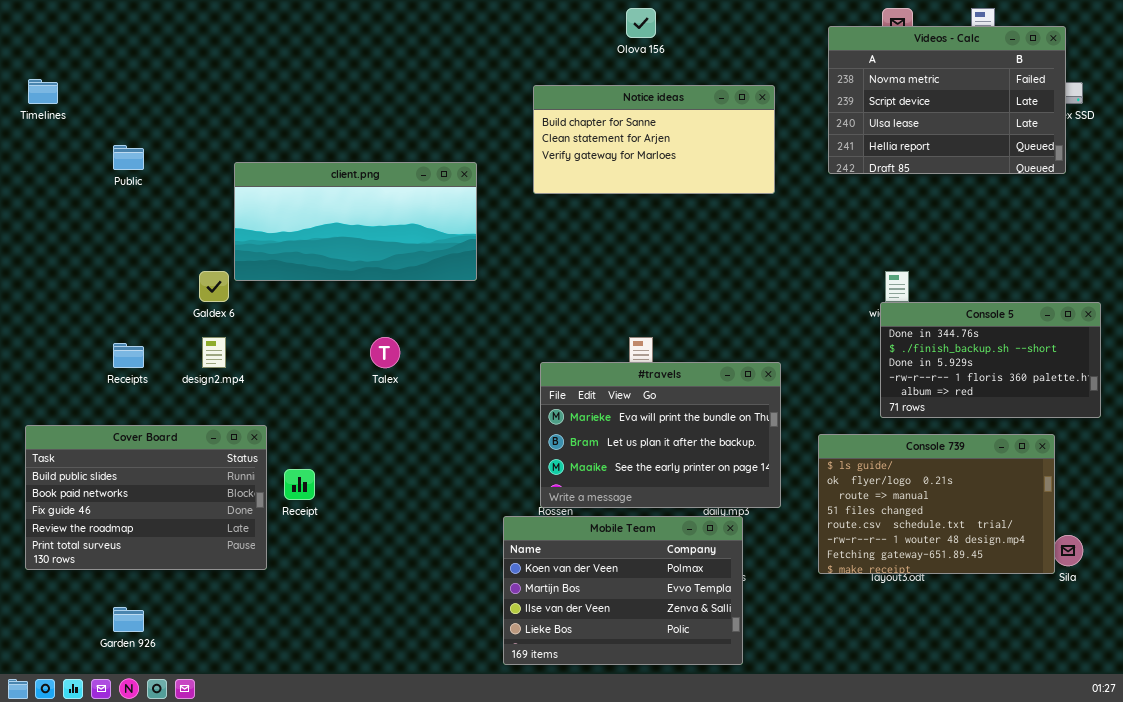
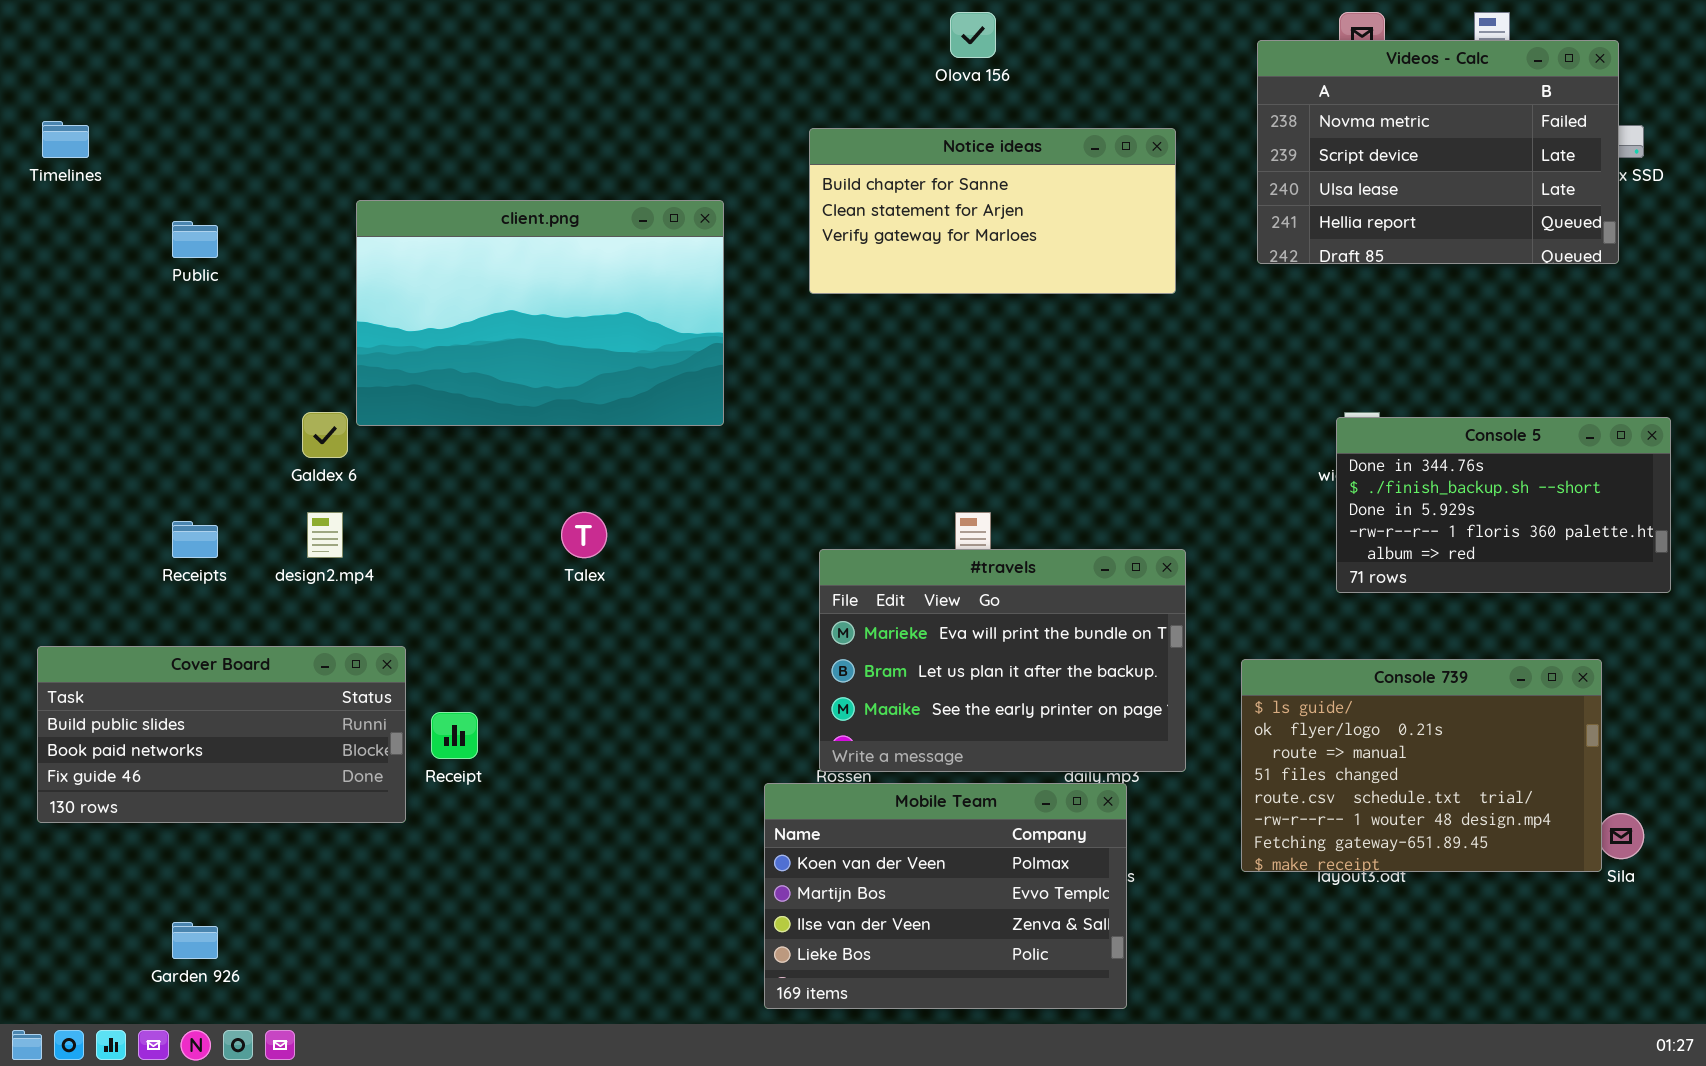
client.png: [234,162,477,281] -> [356,200,724,426], resized
Console 5: [880,302,1101,418] -> [1336,417,1671,593], moved
Cover Board: [25,425,267,570] -> [37,646,406,823], resized

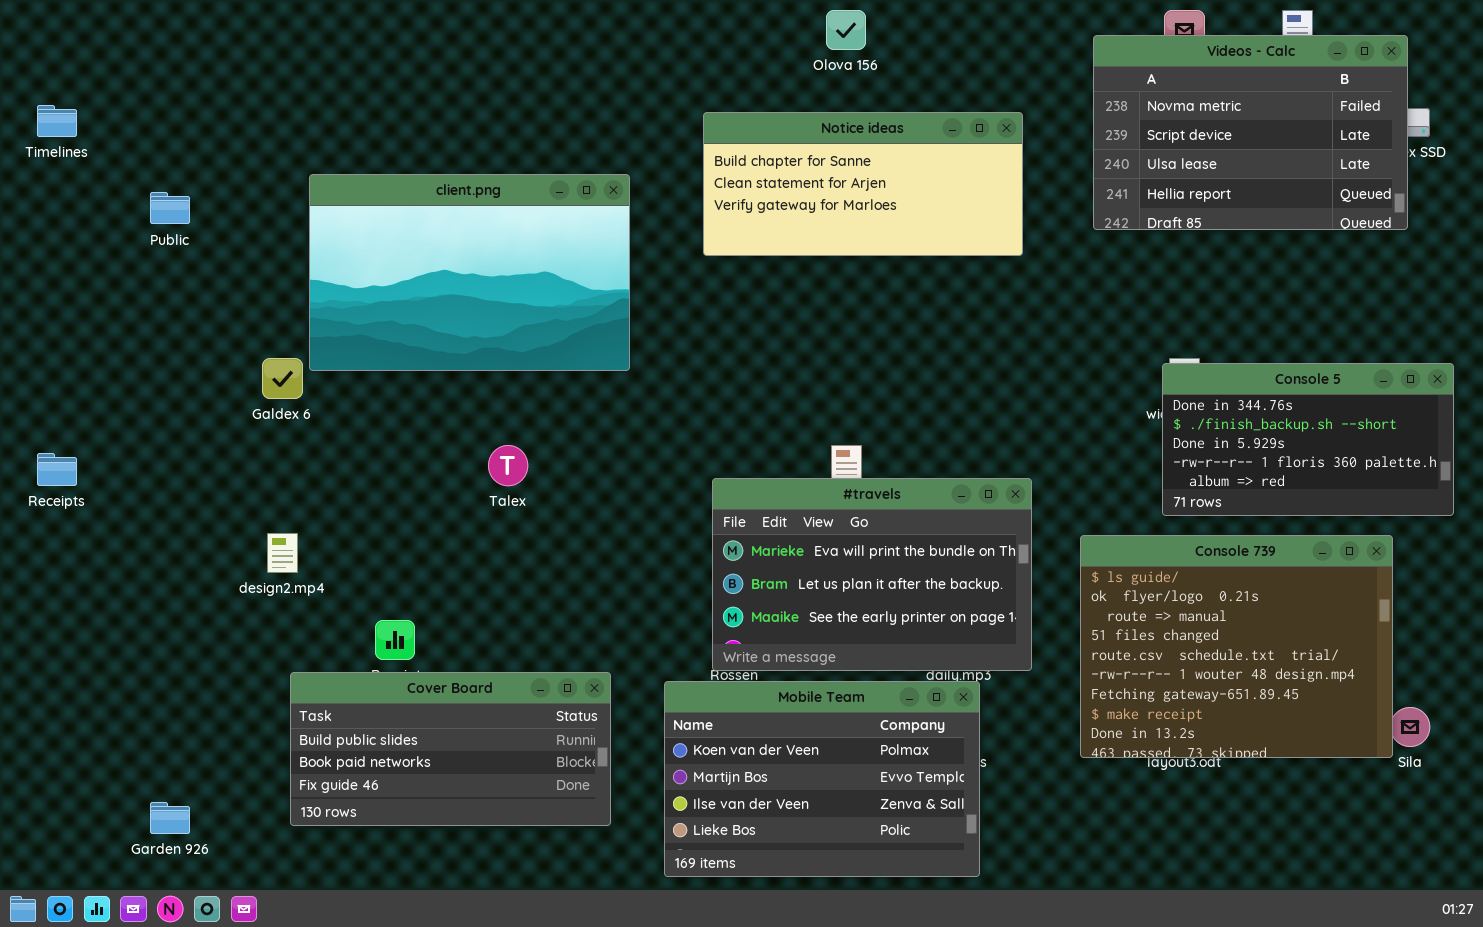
design2.mp4: [307,512,343,558] -> [267,533,298,573], moved
Receipts: [172,521,218,558] -> [37,453,77,486], moved
Cover Board: [37,646,406,823] -> [290,672,611,826], moved
Console 739: [1241,659,1602,872] -> [1080,535,1393,758], resized

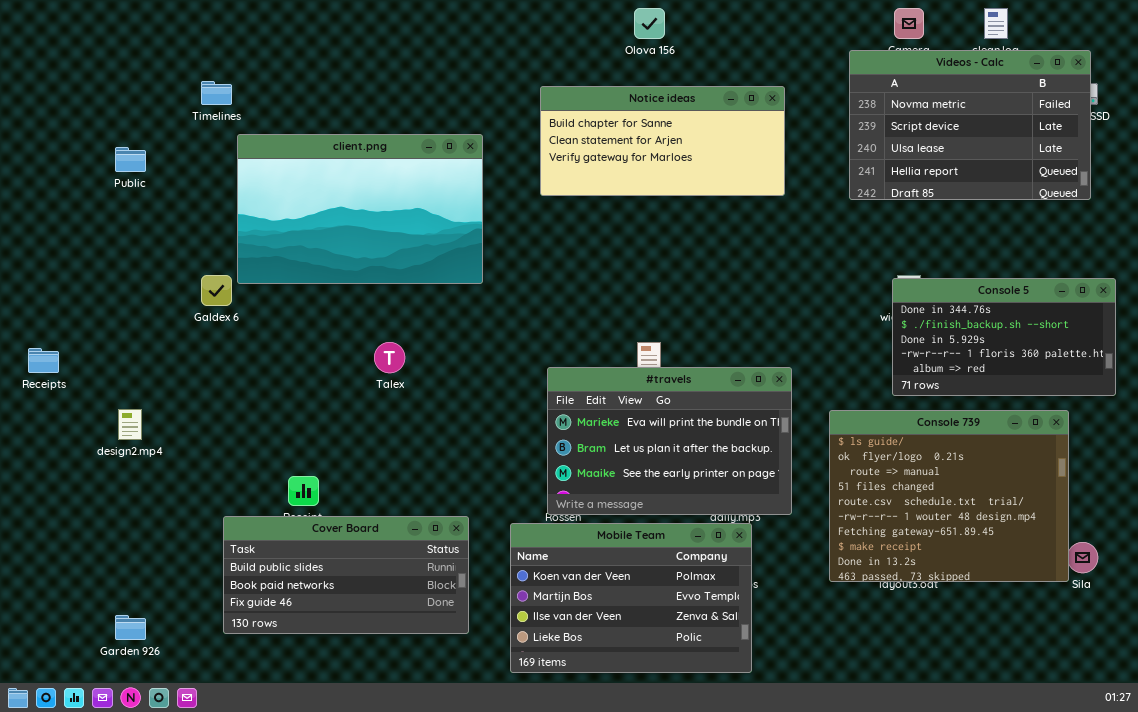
Videos - Calc: [1093,35,1408,230] -> [849,50,1091,200], moved
Timelines: [37,105,77,137] -> [201,81,232,105], moved
design2.mp4: [267,533,298,573] -> [118,409,142,440], moved

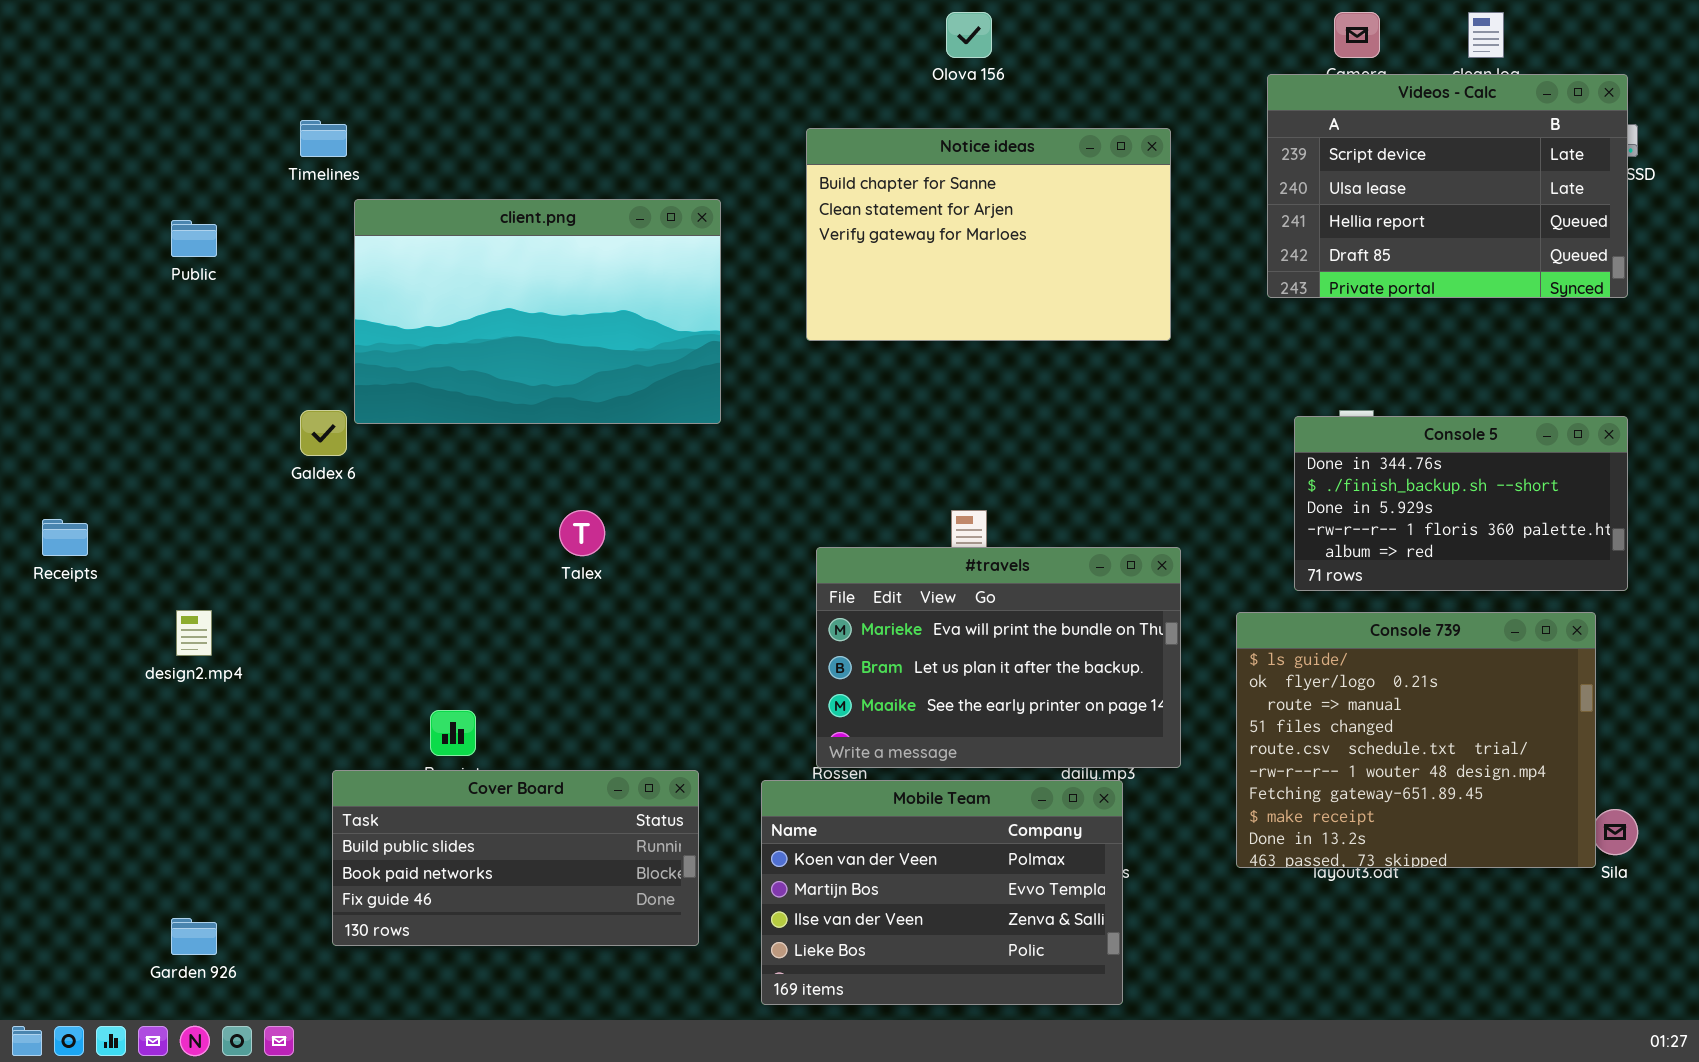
Videos - Calc: [849,50,1091,200] -> [1267,74,1628,298], scrolled down 1 row
Notice ideas: [540,86,785,196] -> [806,128,1171,341], resized
Console 5: [892,278,1116,396] -> [1294,416,1628,591], moved

